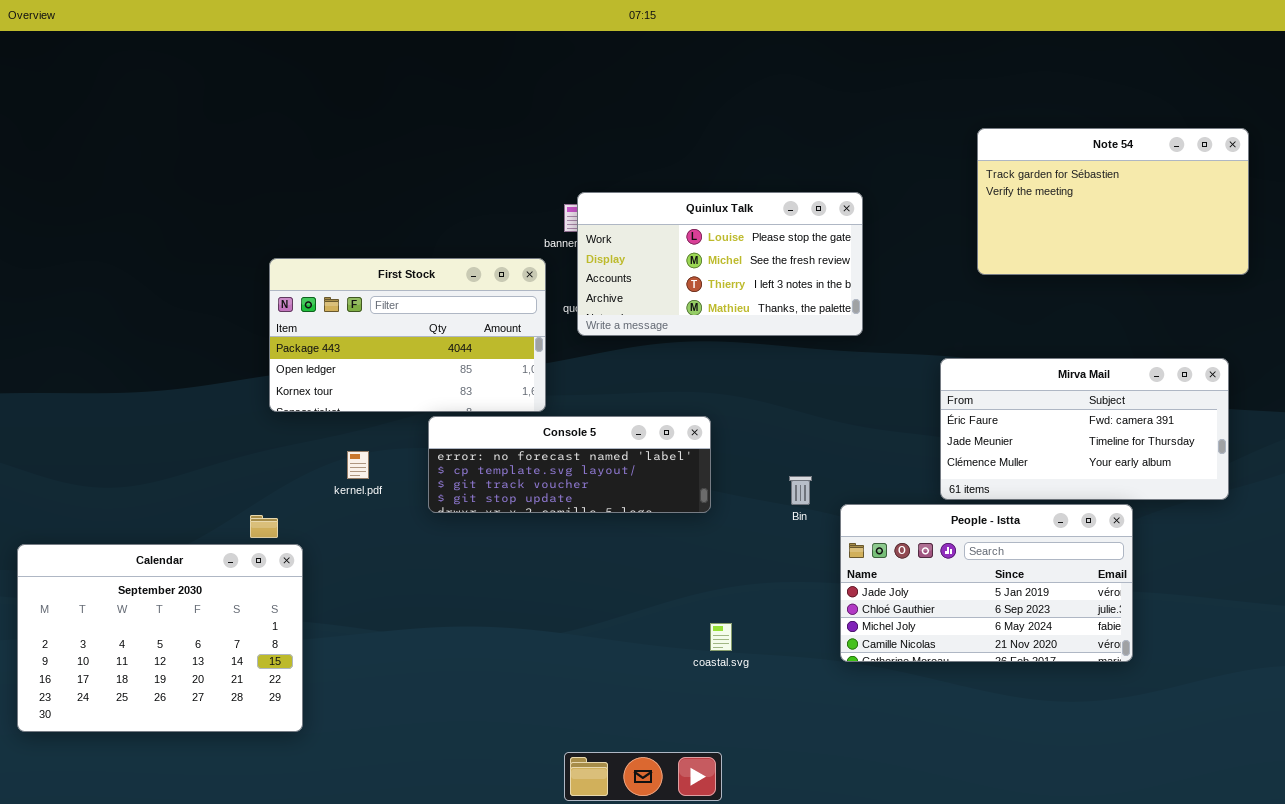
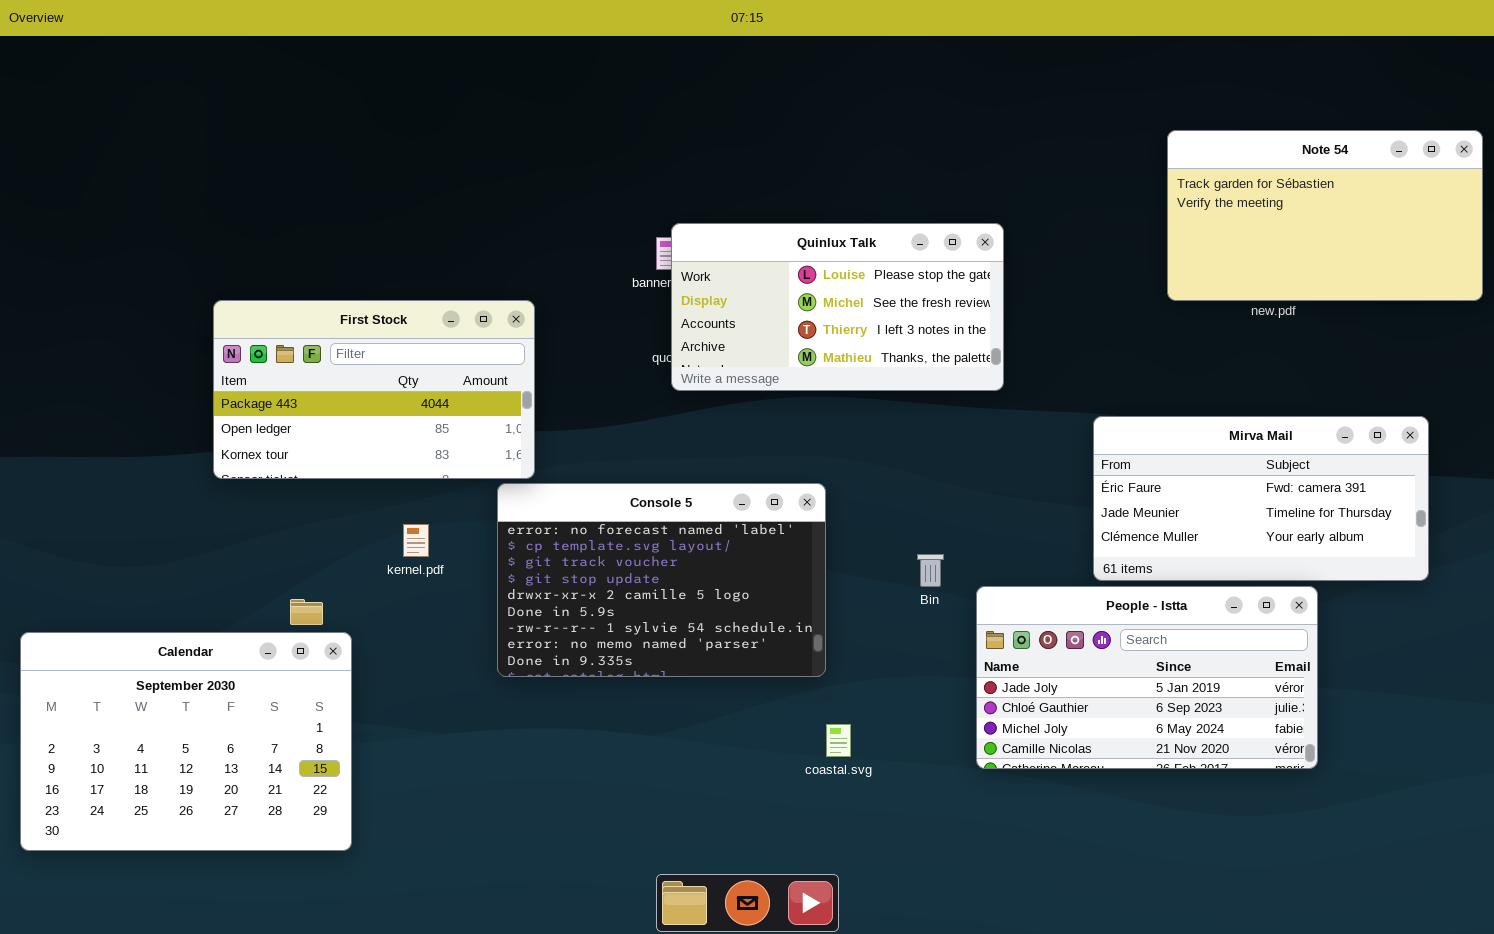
Note 54: [977,128,1249,275] -> [1167,130,1483,301], moved
First Stock: [269,258,546,412] -> [213,300,535,479], moved
Console 5: [428,416,711,513] -> [497,483,826,677], resized

